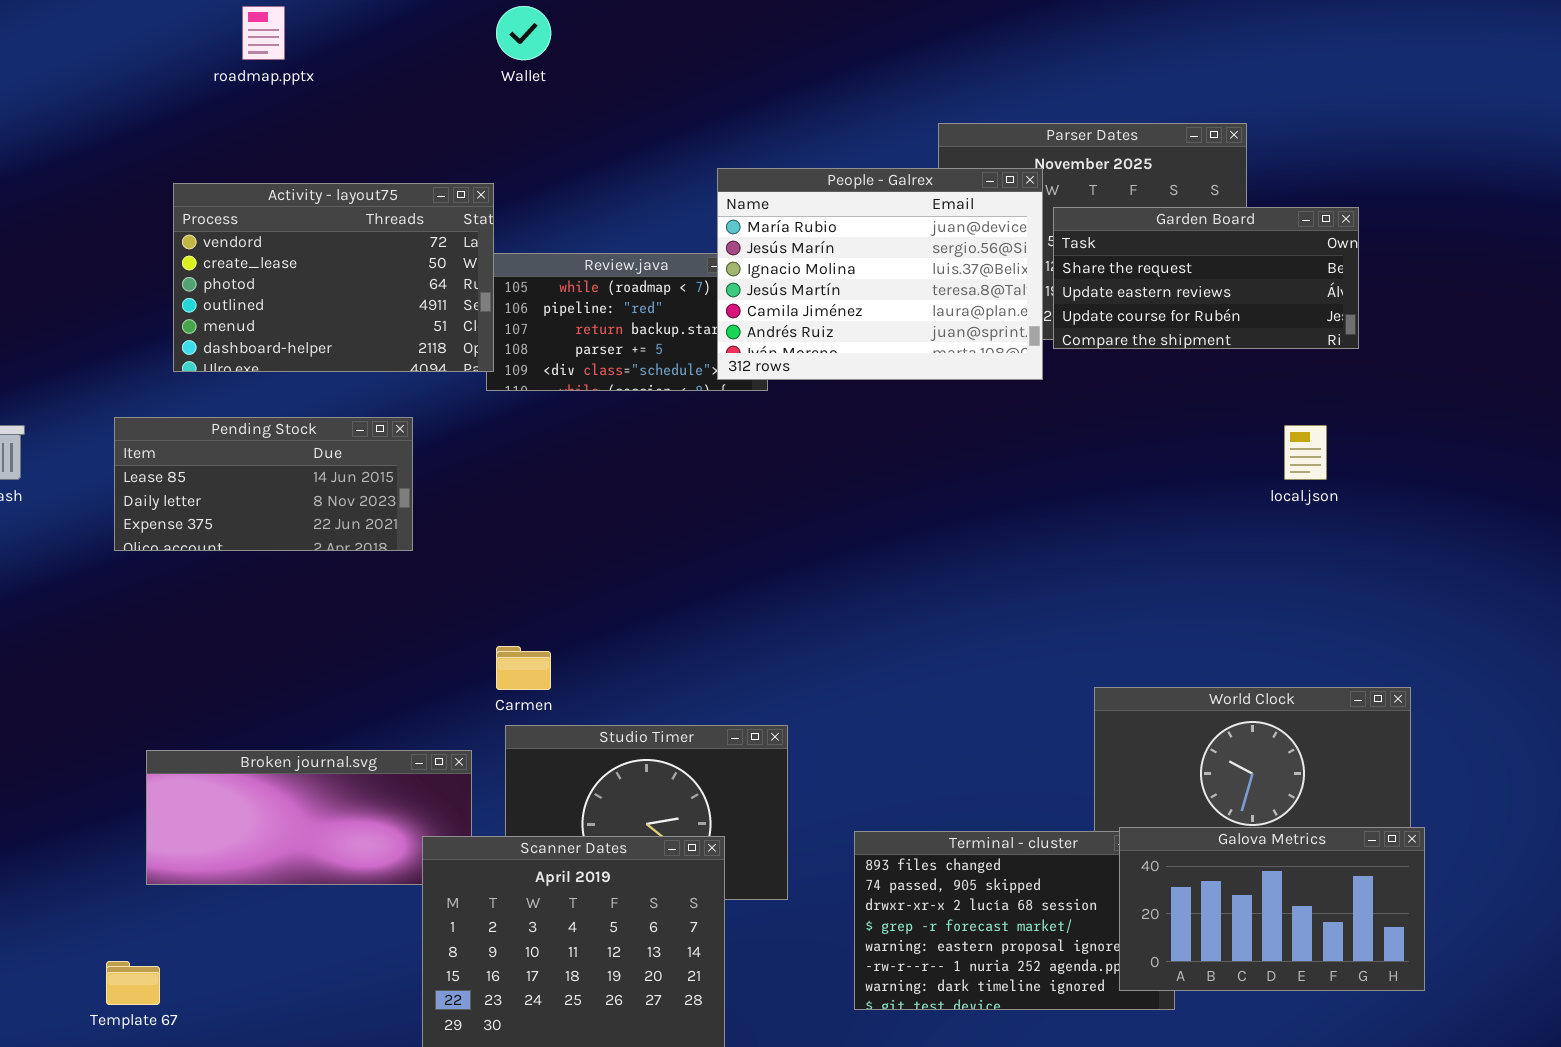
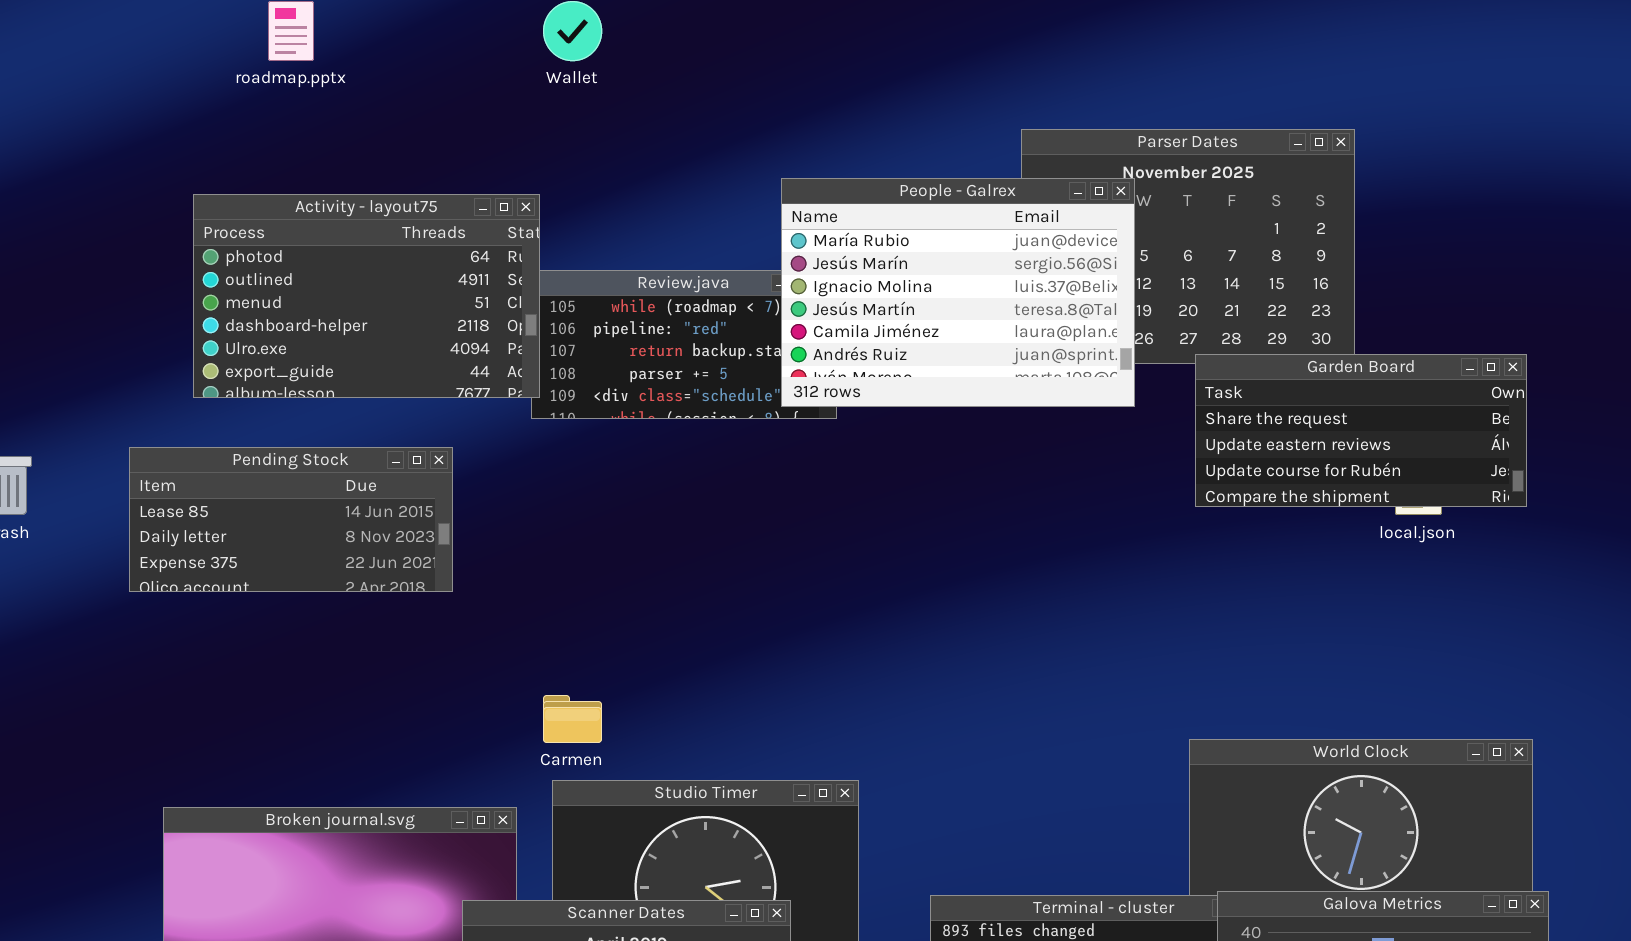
Activity - layout75: [173,183,494,372] -> [193,194,540,398], scrolled down 2 rows
Garden Board: [1053,207,1359,349] -> [1195,354,1527,507], moved

